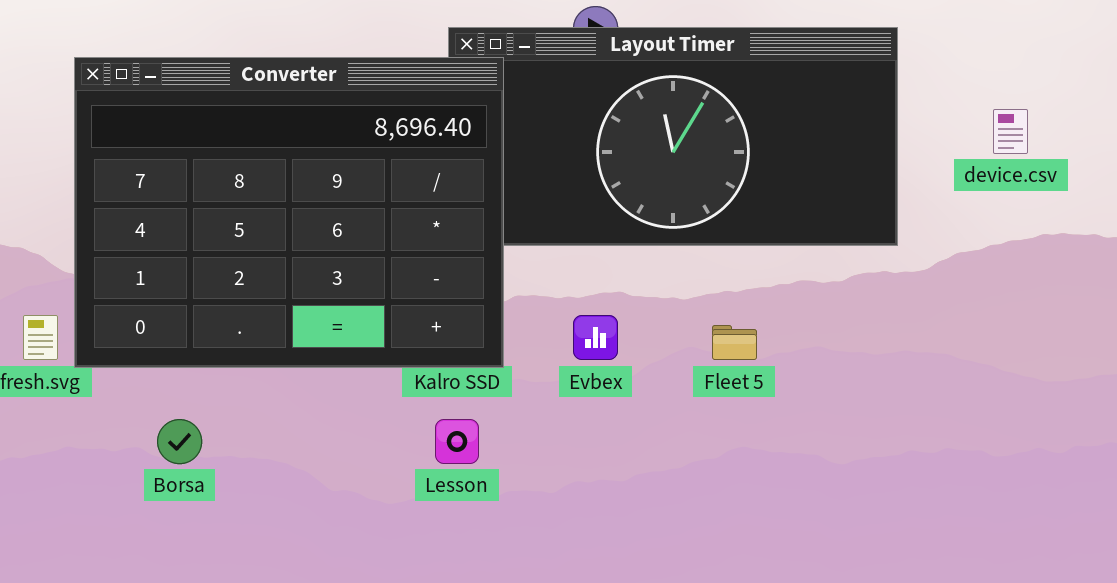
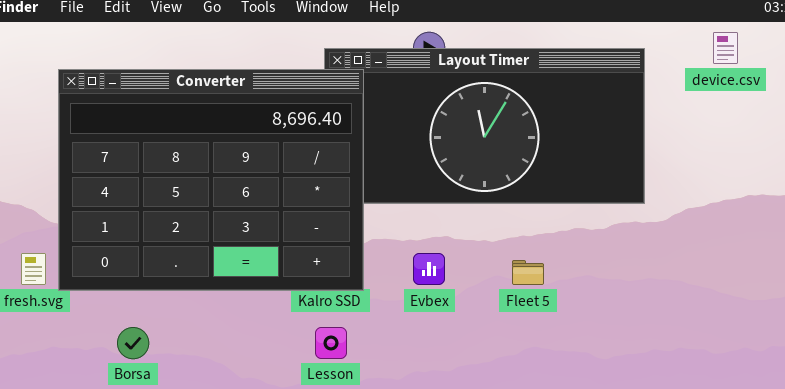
device.csv: [993,109,1028,154] -> [713,32,738,64], moved

